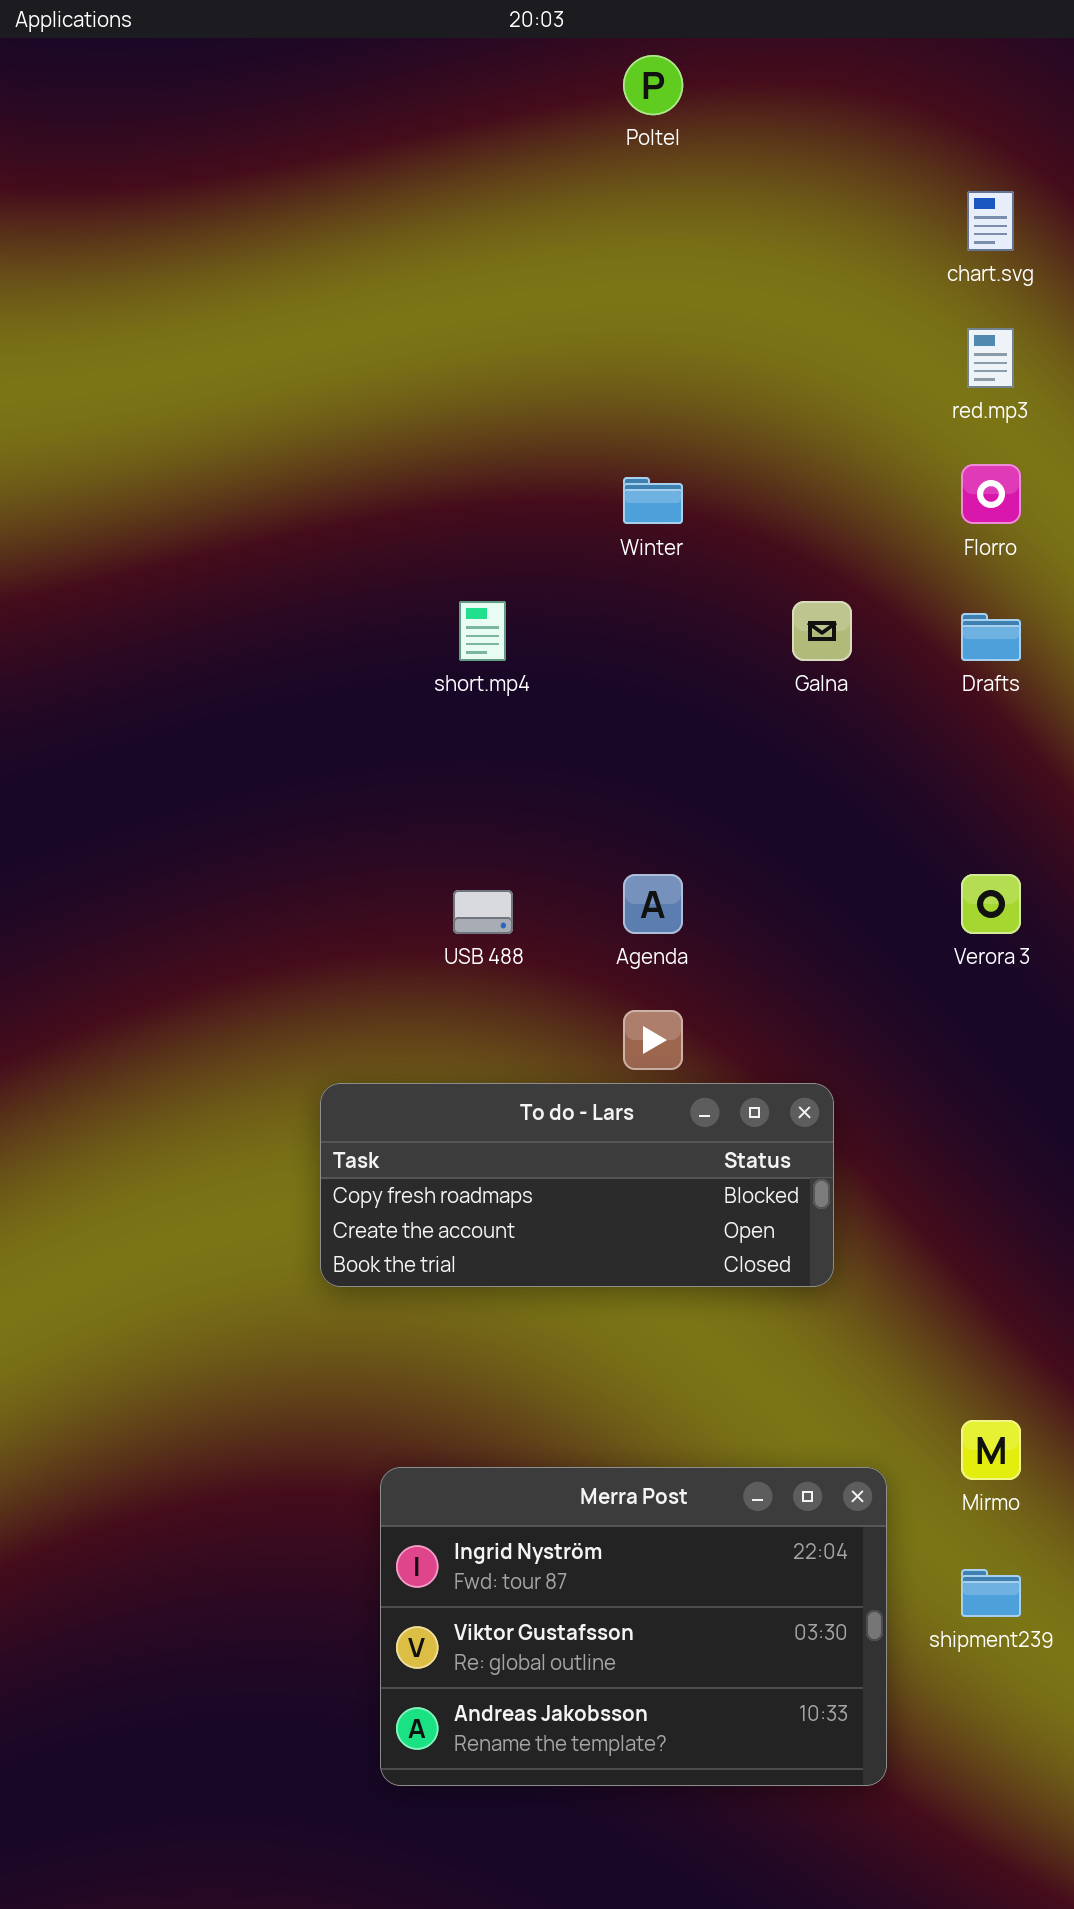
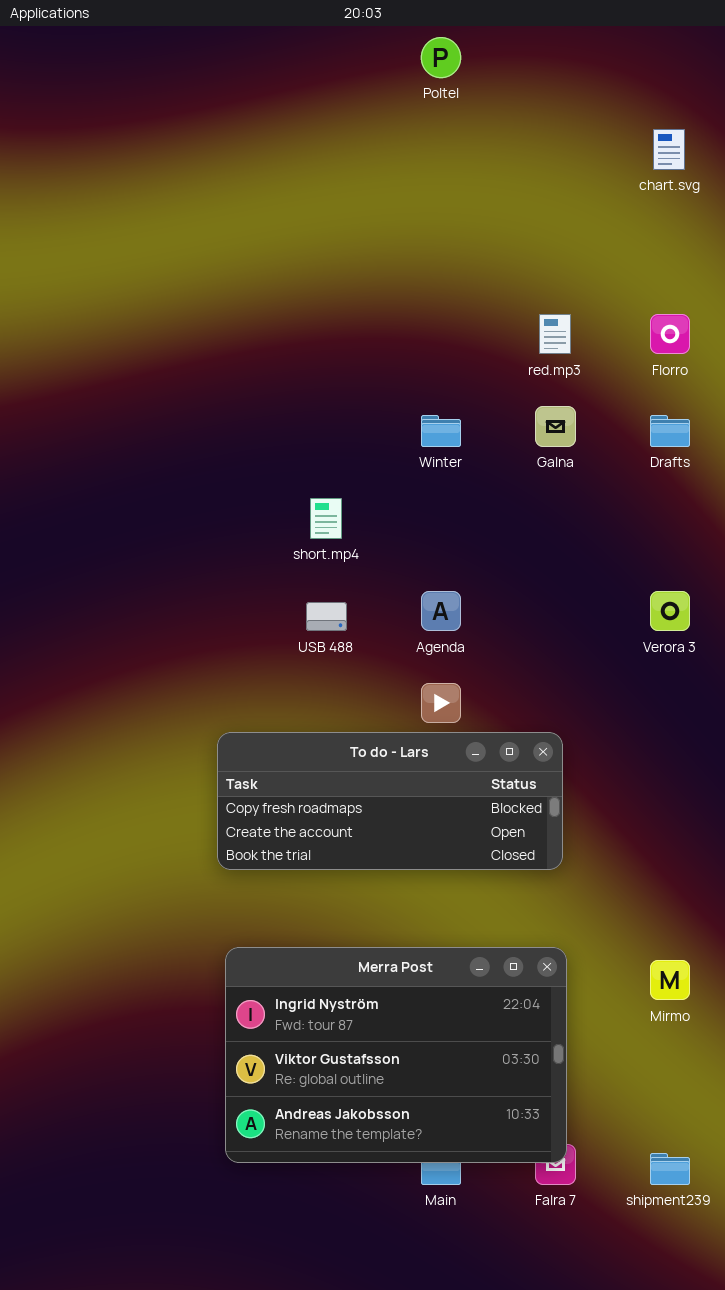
red.mp3: [967,328,1014,388] -> [539,314,571,354], moved
Winter: [623,477,683,524] -> [421,415,461,447], moved
short.mp4: [459,601,506,661] -> [310,498,342,539], moved
Merra Post: [380,1467,887,1786] -> [225,947,567,1163], moved
shipment239: [961,1569,1021,1617] -> [650,1153,690,1185], moved

